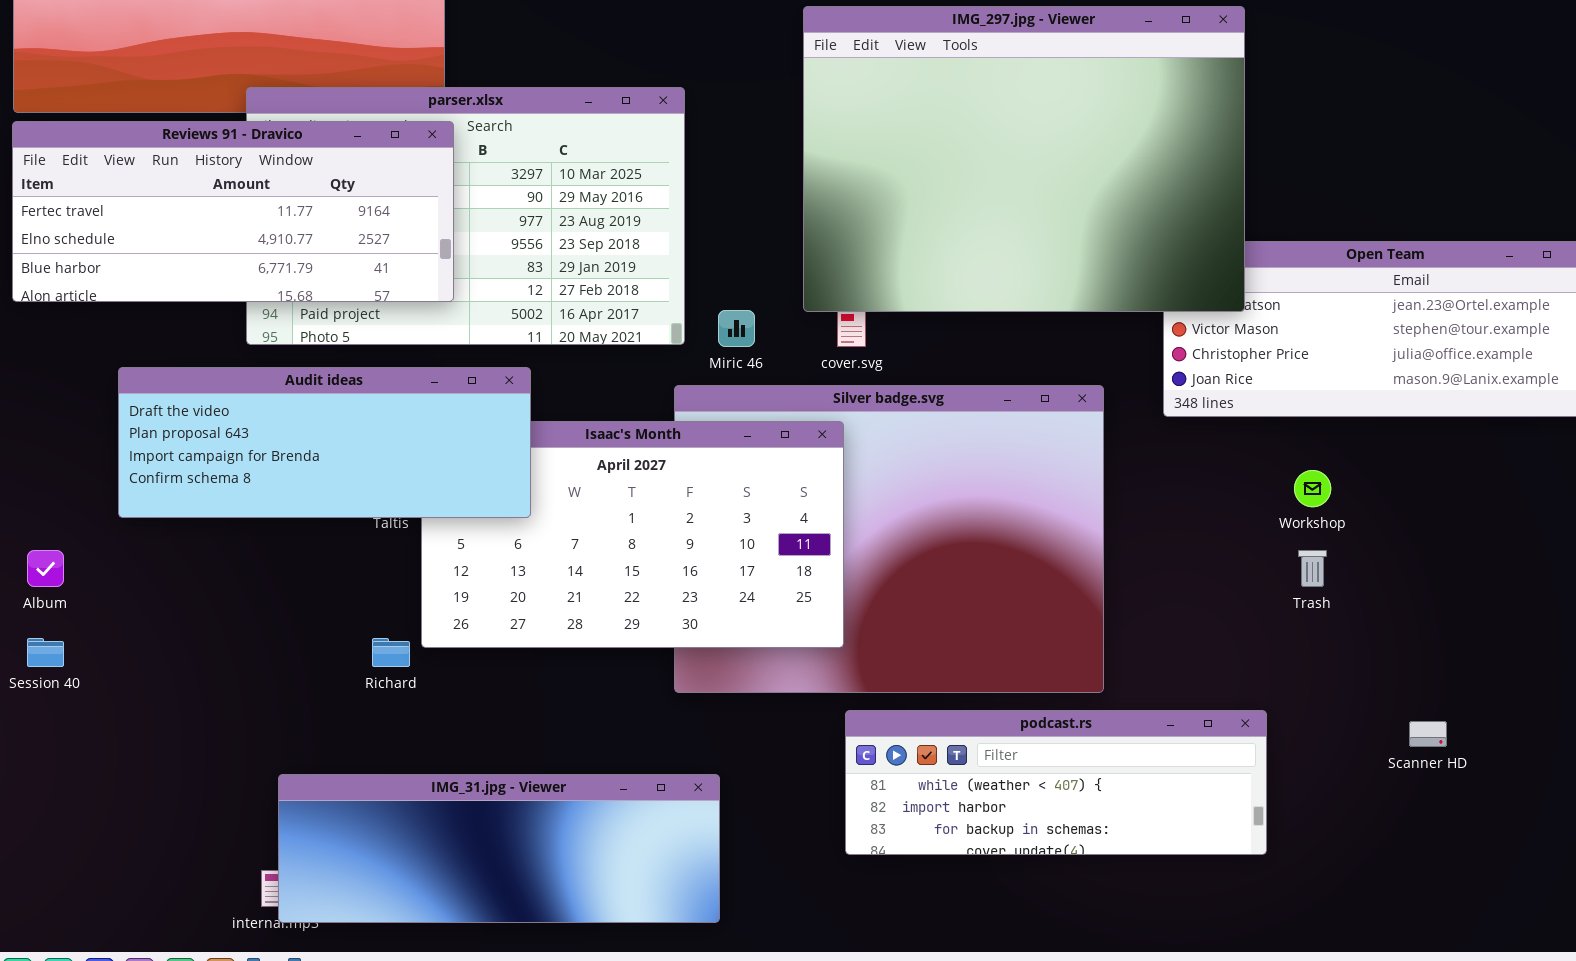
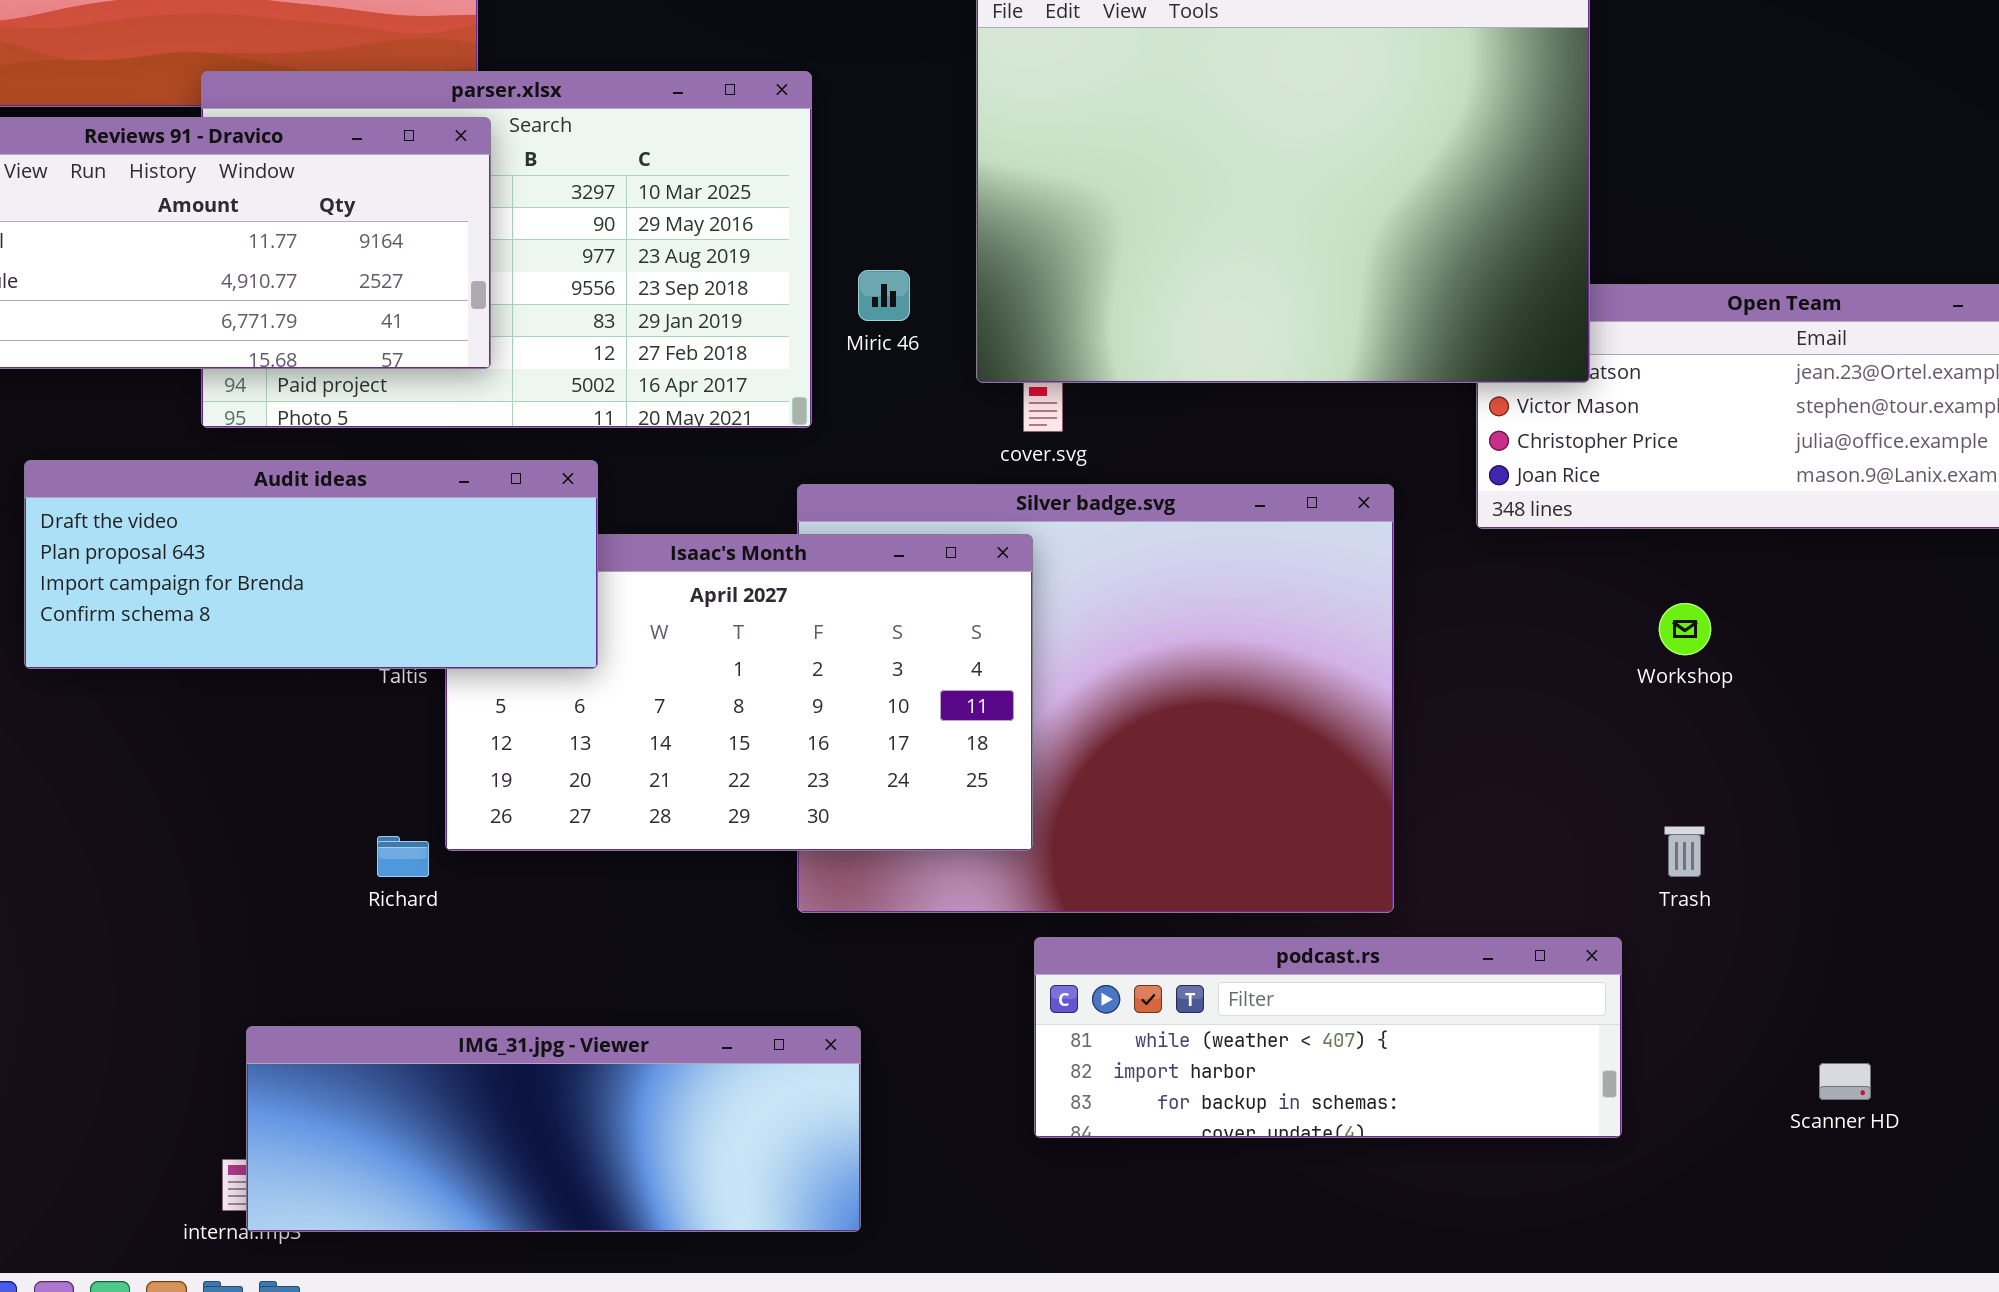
Miric 46: [718,310,755,347] -> [858,270,910,321], moved
Trash: [1298,550,1327,587] -> [1664,826,1705,877], moved
Scanner HD: [1409,721,1447,747] -> [1819,1063,1871,1100], moved

